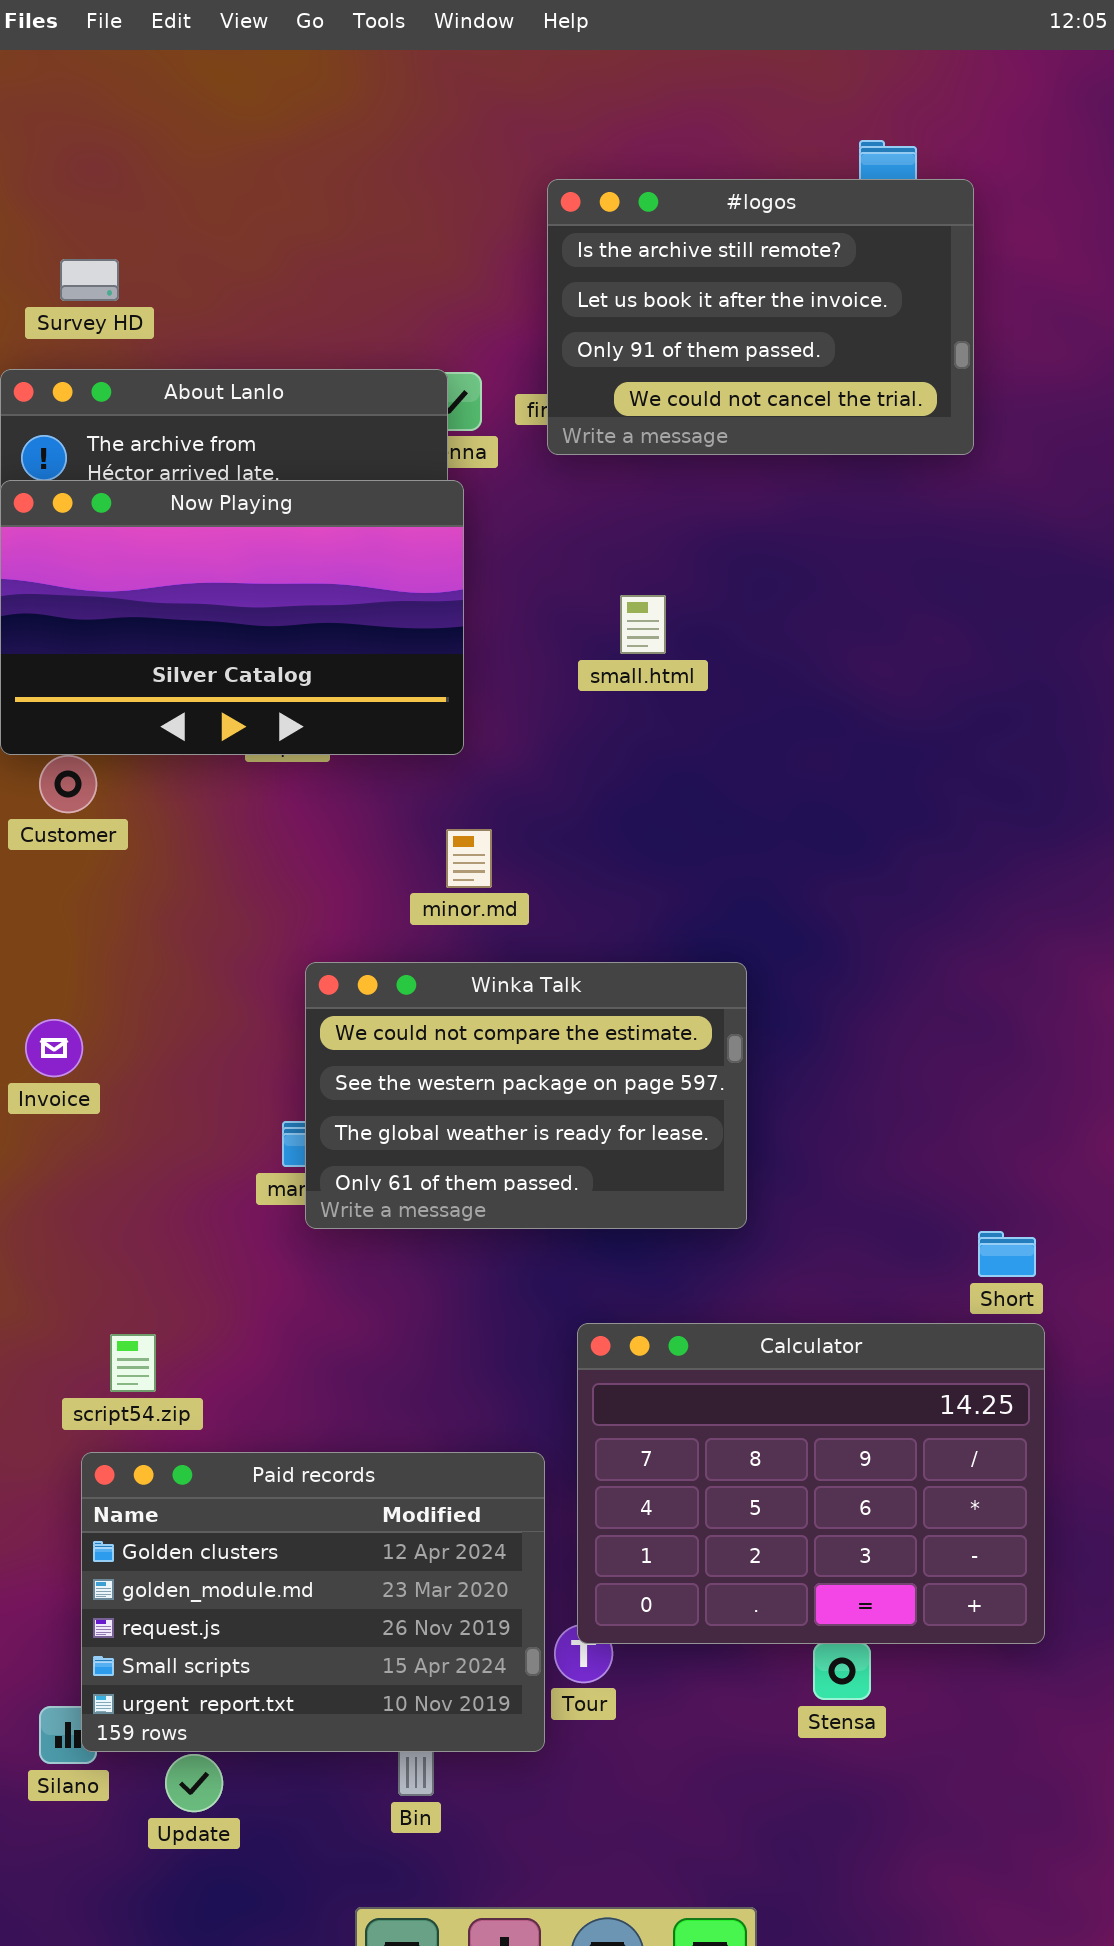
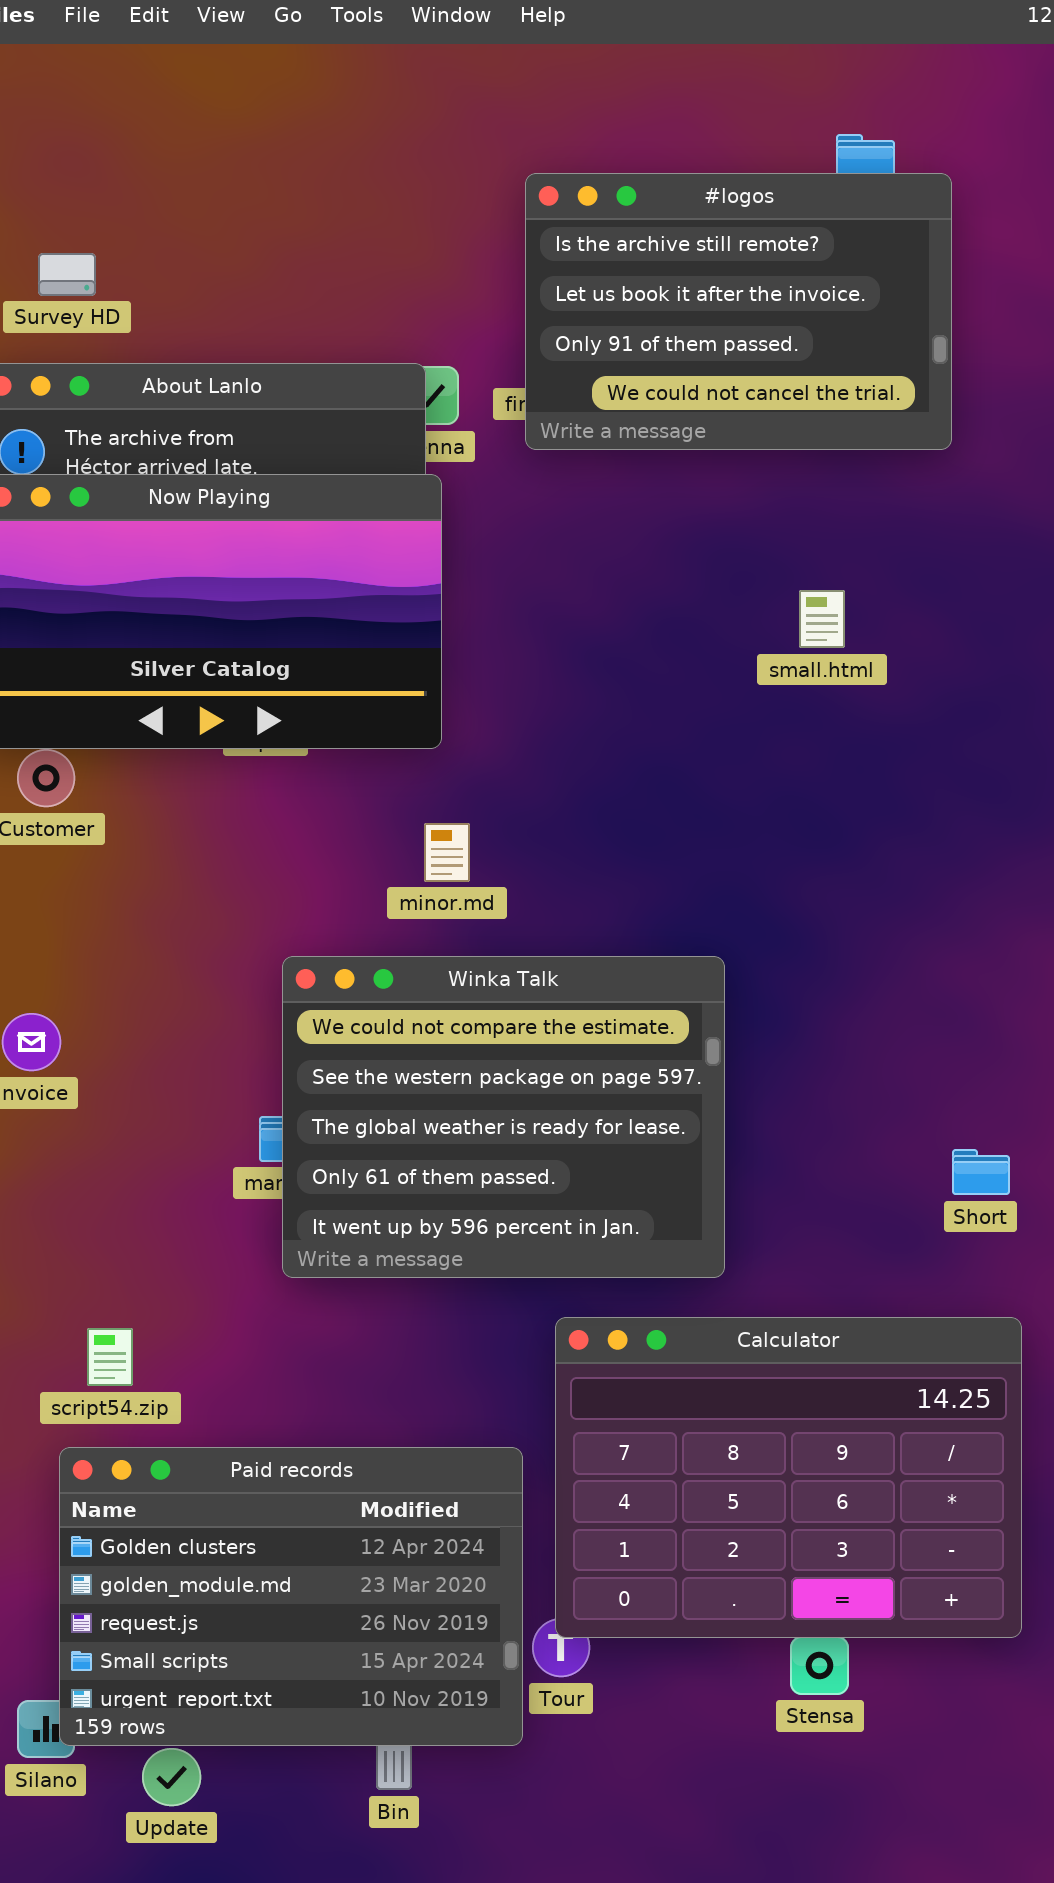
small.html: [620,595,666,654] -> [799,590,845,648], moved
Winka Talk: [305,962,747,1229] -> [282,956,725,1278], resized
Short: [978,1231,1036,1277] -> [952,1149,1010,1195], moved

